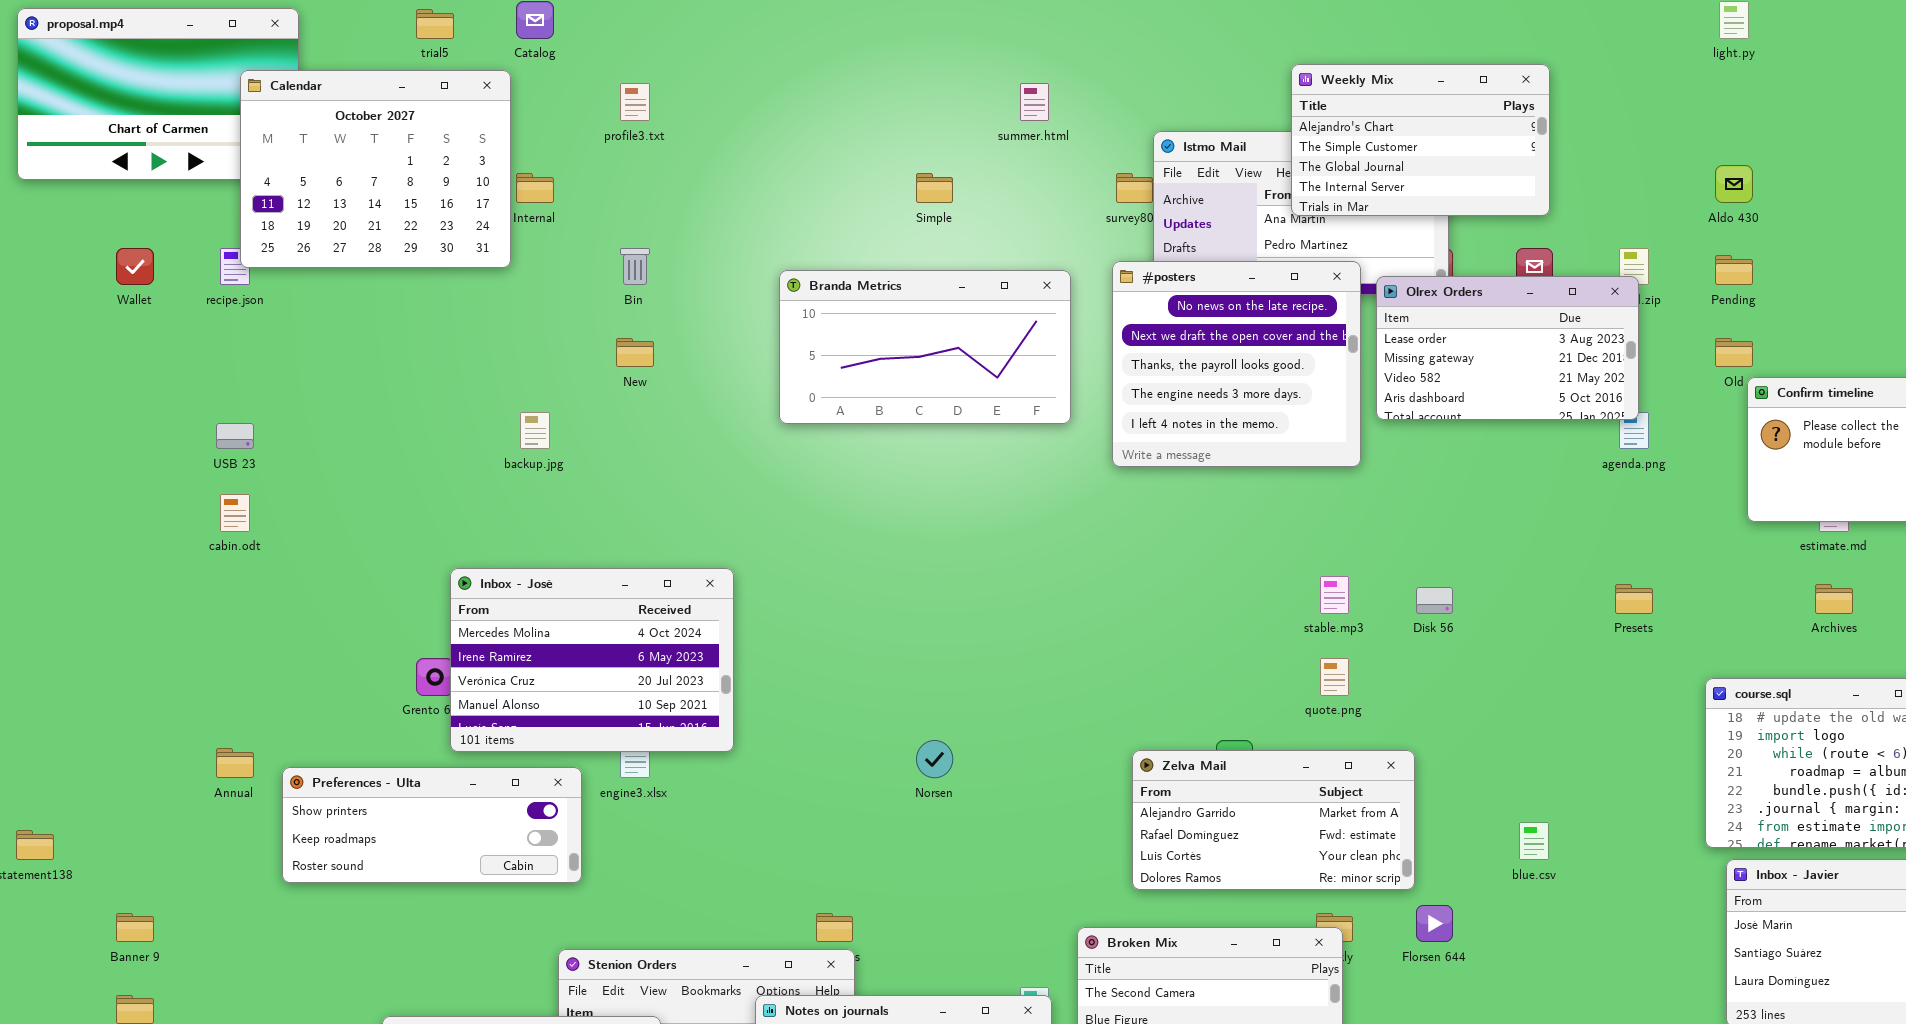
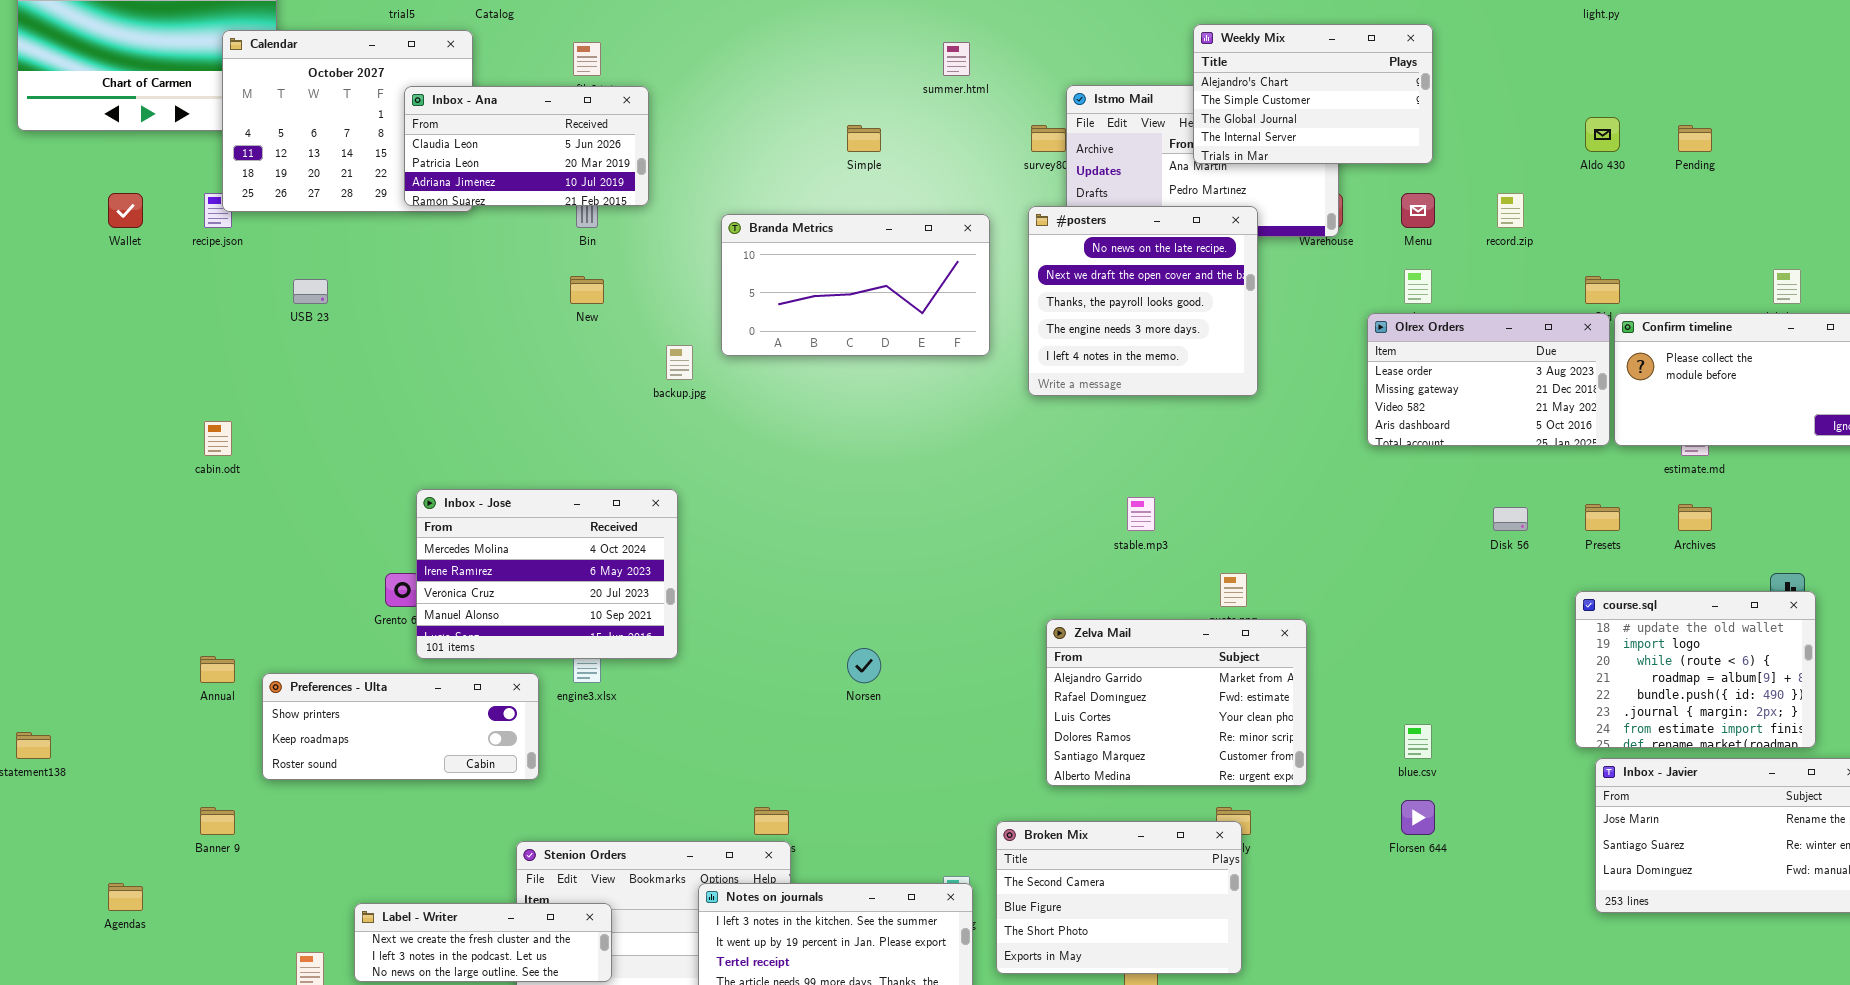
Inbox - Ana: none -> [404,86,649,206], opened
Pending: [1715,255,1753,285] -> [1678,125,1712,152], moved
Olrex Orders: [1376,276,1639,420] -> [1367,313,1610,446], moved
backup.jpg: [520,412,550,449] -> [666,345,693,380], moved
USB 23: [216,423,254,449] -> [293,279,328,304], moved
stable.mp3: [1320,576,1349,614] -> [1127,497,1155,531], moved
Presets: [1615,584,1653,614] -> [1585,504,1620,531], moved
Disk 56: [1416,587,1453,614] -> [1493,507,1528,531], moved
Zelva Mail: [1132,750,1415,890] -> [1046,619,1307,786], resized
Florsen 644: [1416,905,1453,942] -> [1401,800,1435,835], moved
Banner 9: [116,913,154,942] -> [200,807,235,835], moved

